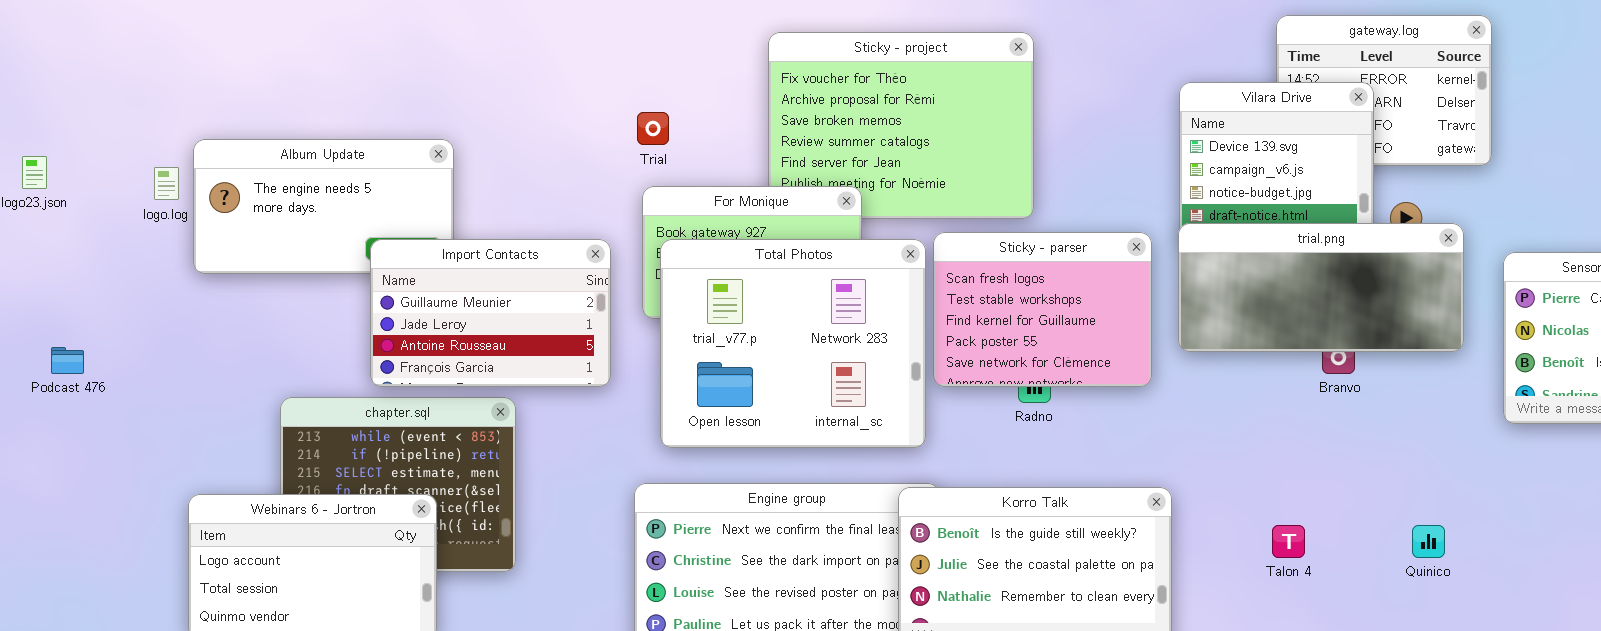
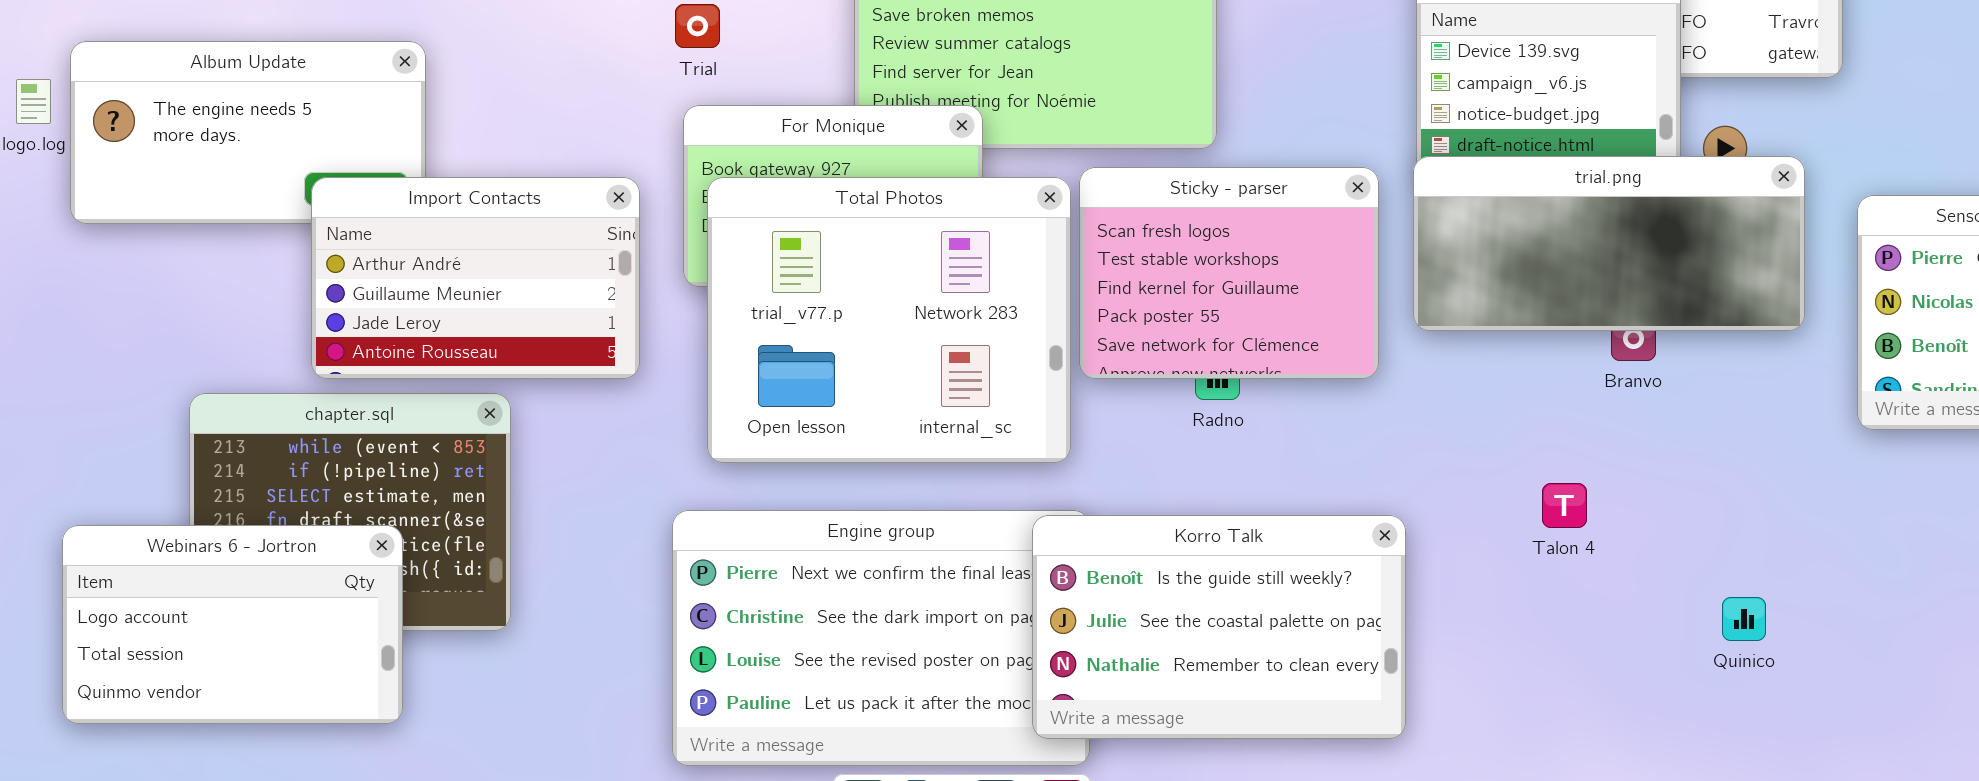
Import Contacts: [370,239,611,387] -> [311,177,640,379], scrolled up 1 row
Talon 4: [1272,525,1305,558] -> [1542,483,1587,528], moved
Quinico: [1412,525,1445,558] -> [1722,597,1766,641], moved

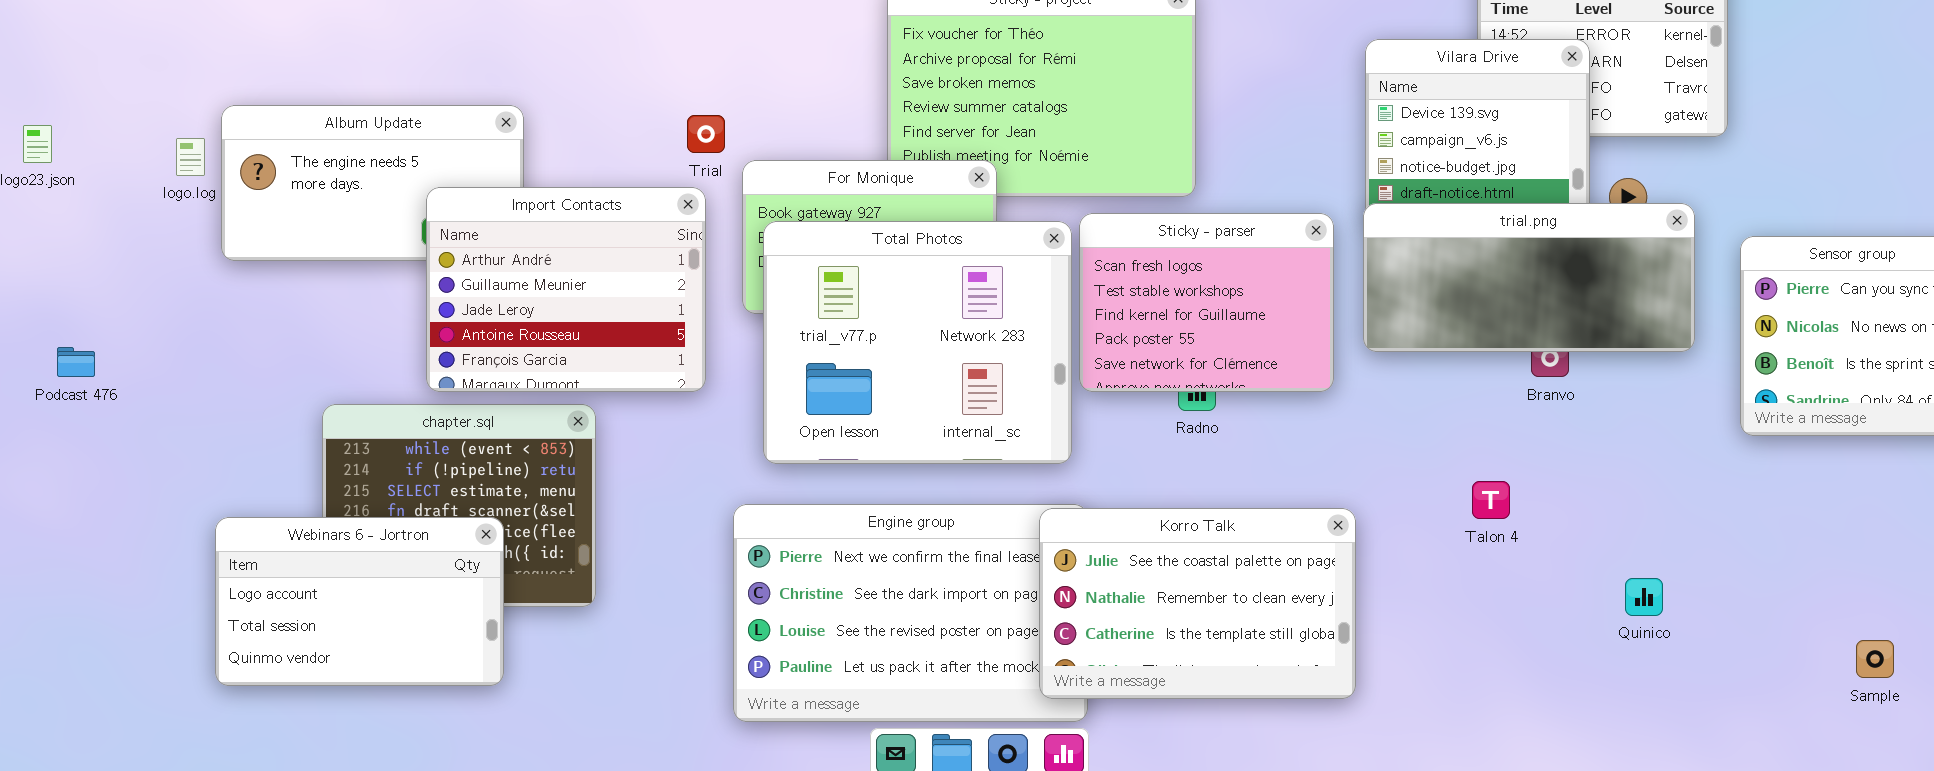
Trial: [675,4,720,48] -> [687,115,725,153], moved
Import Contacts: [311,177,640,379] -> [426,187,706,392], resized
Korro Talk: [1032,515,1406,739] -> [1039,508,1356,699], scrolled down 1 row

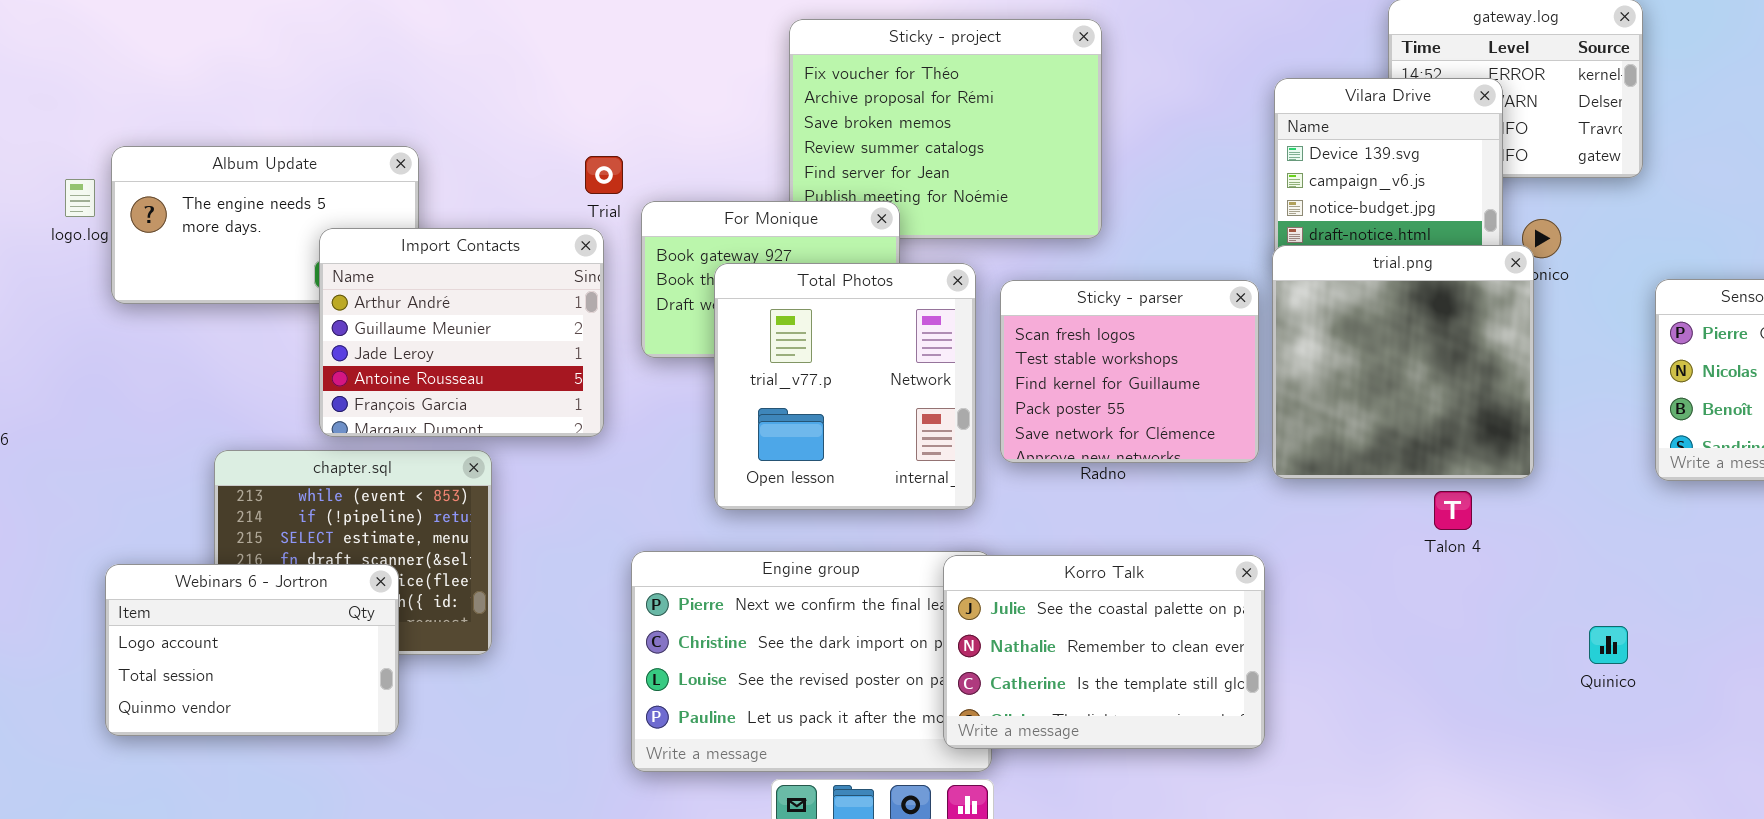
trial.png: [1363,203,1695,352] -> [1272,245,1534,479], resized
Sticky - parser: [1079,213,1334,392] -> [1000,280,1259,463], moved
Total Photos: [763,221,1072,464] -> [714,263,976,510], resized
Talon 4: [1472,481,1510,519] -> [1434,491,1472,530], moved
Quinico: [1625,578,1663,616] -> [1589,626,1628,664], moved

